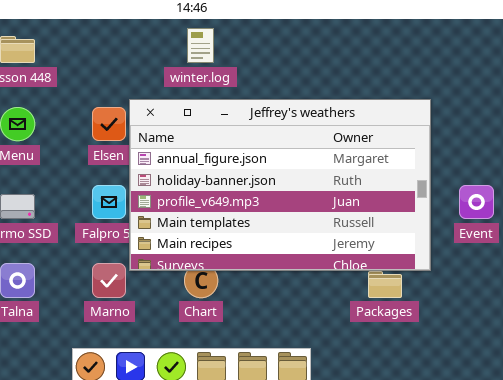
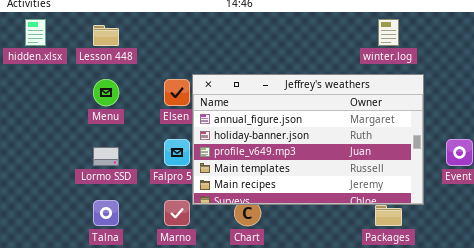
winter.log: [187,28,214,63] -> [378,19,399,46], moved

